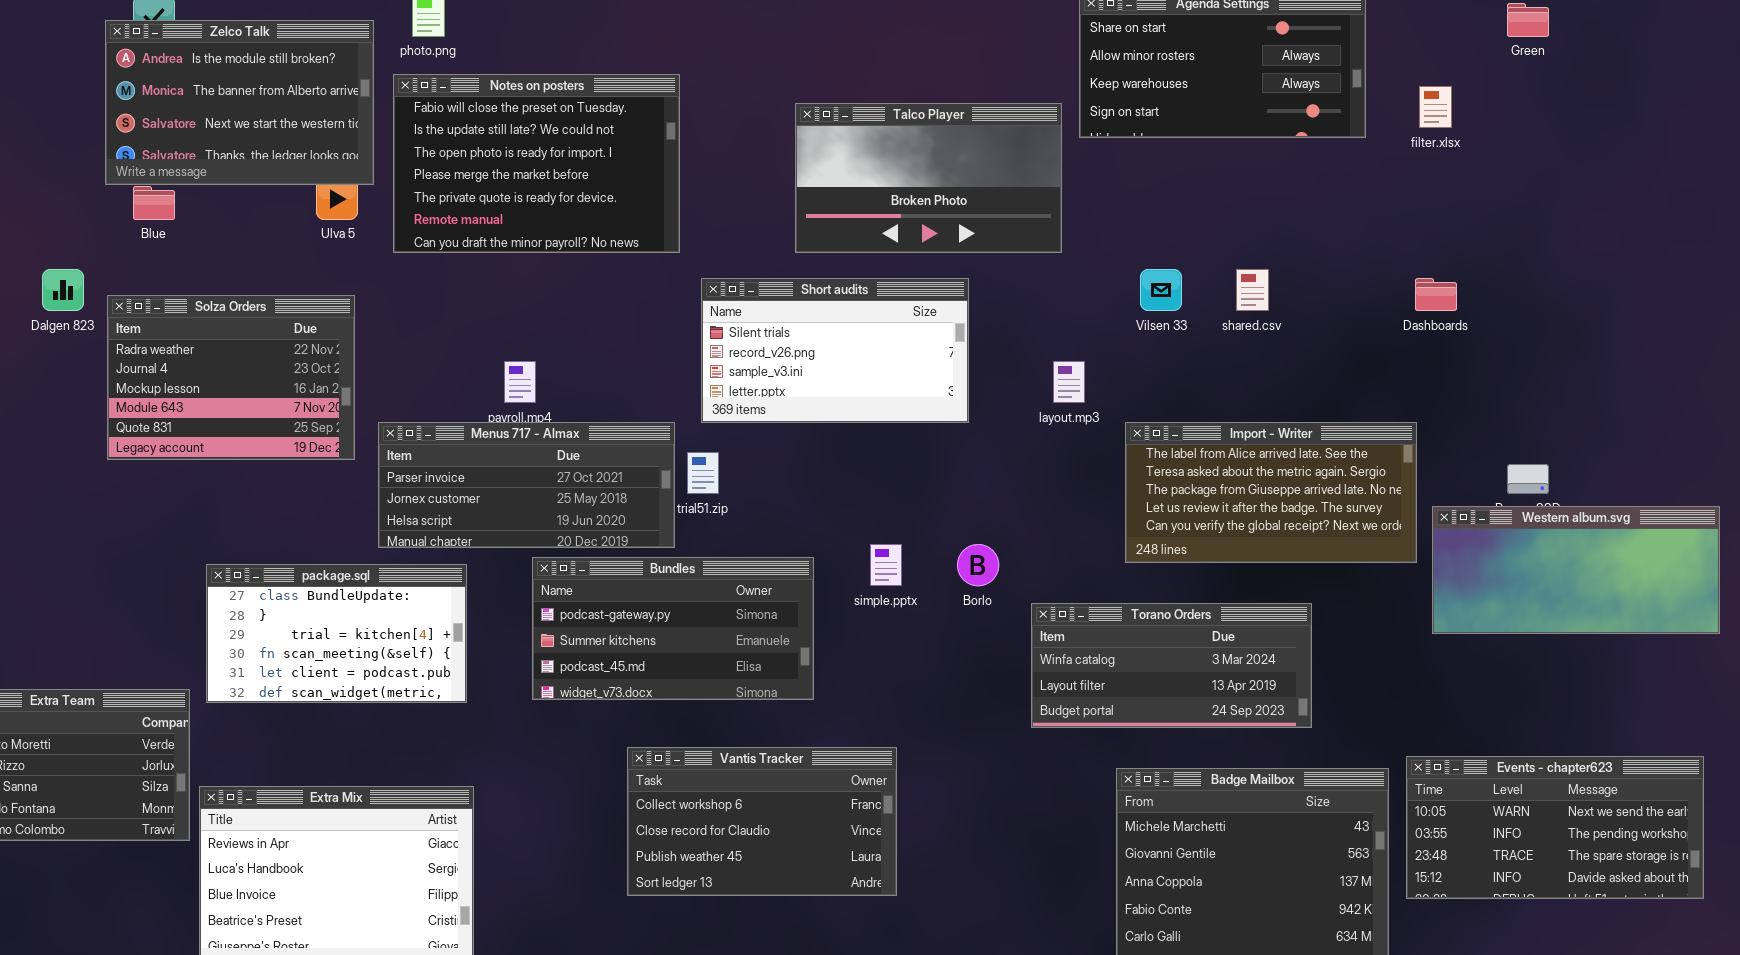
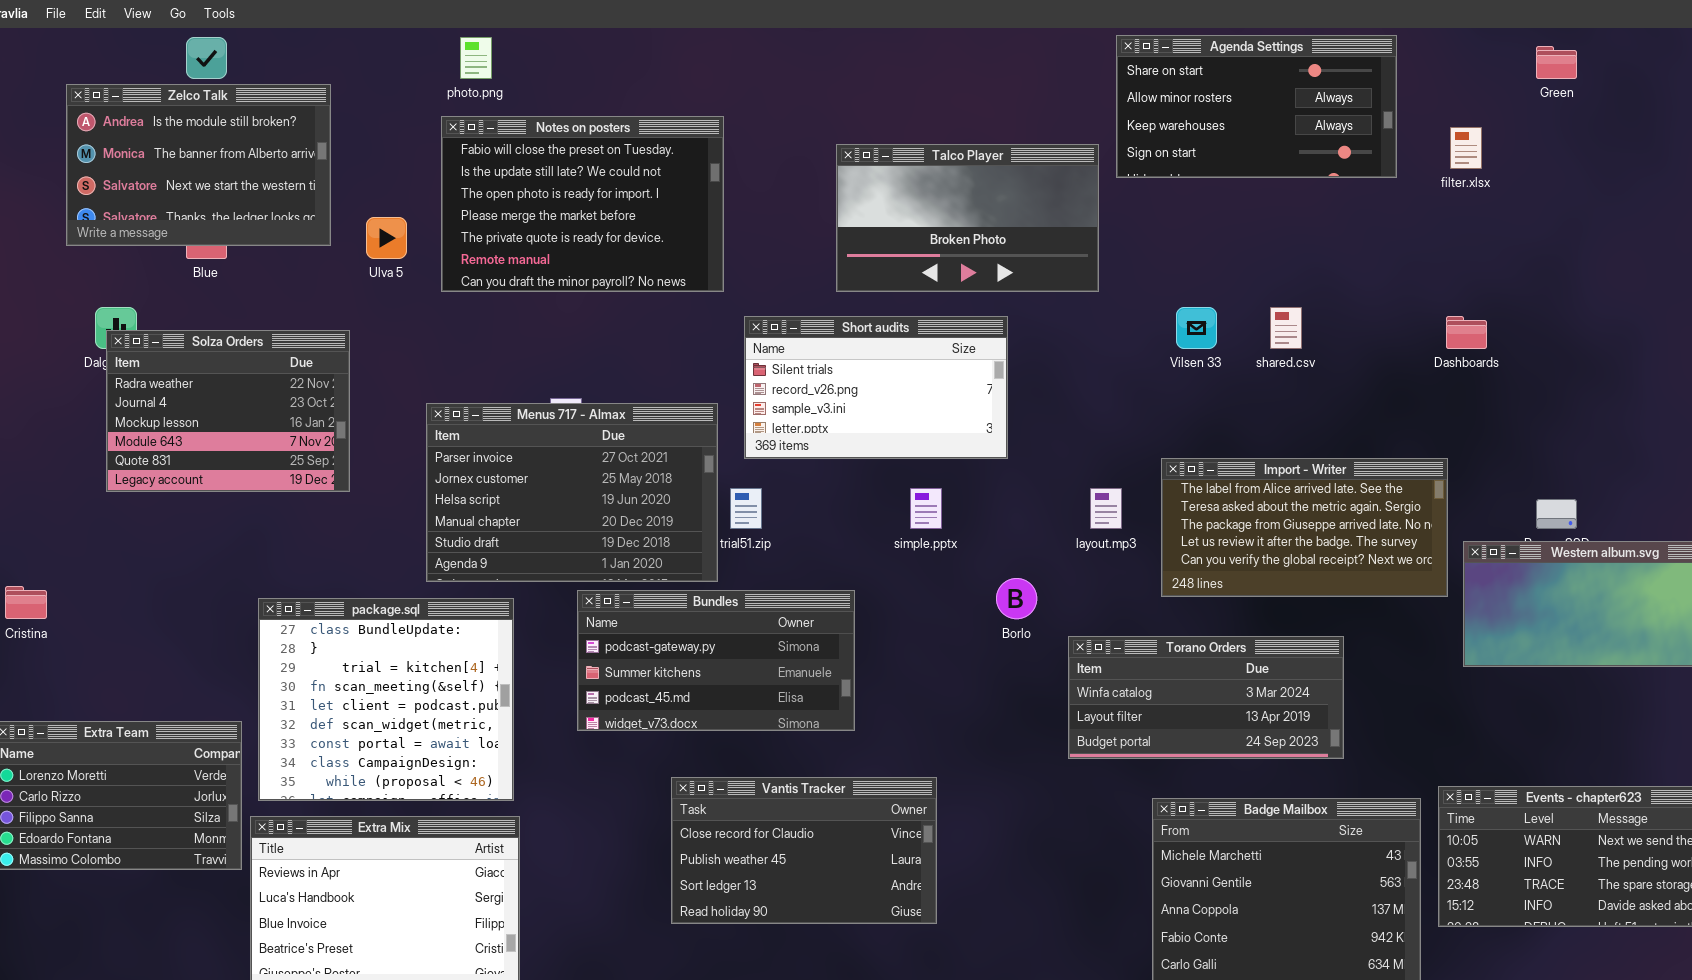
Zelco Talk: [105,20,374,185] -> [66,84,331,246], moved
Solza Orders: [107,295,355,460] -> [106,330,350,492], moved
layout.mp3: [1053,361,1085,403] -> [1090,488,1122,529], moved
Menus 717 - Almax: [378,422,675,548] -> [426,403,718,582], resized
simple.pptx: [870,544,902,586] -> [910,488,942,529], moved
package.sql: [206,564,467,703] -> [258,598,514,801], resized
Vantis Tracker: [627,747,897,896] -> [671,777,937,924], scrolled down 1 row

